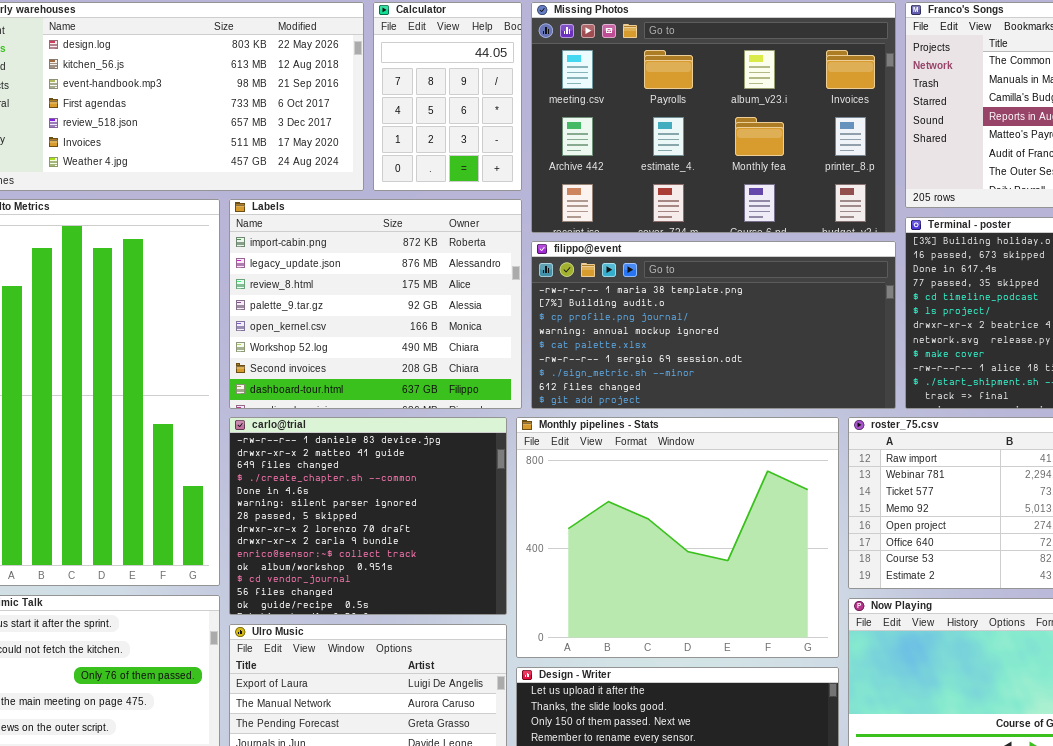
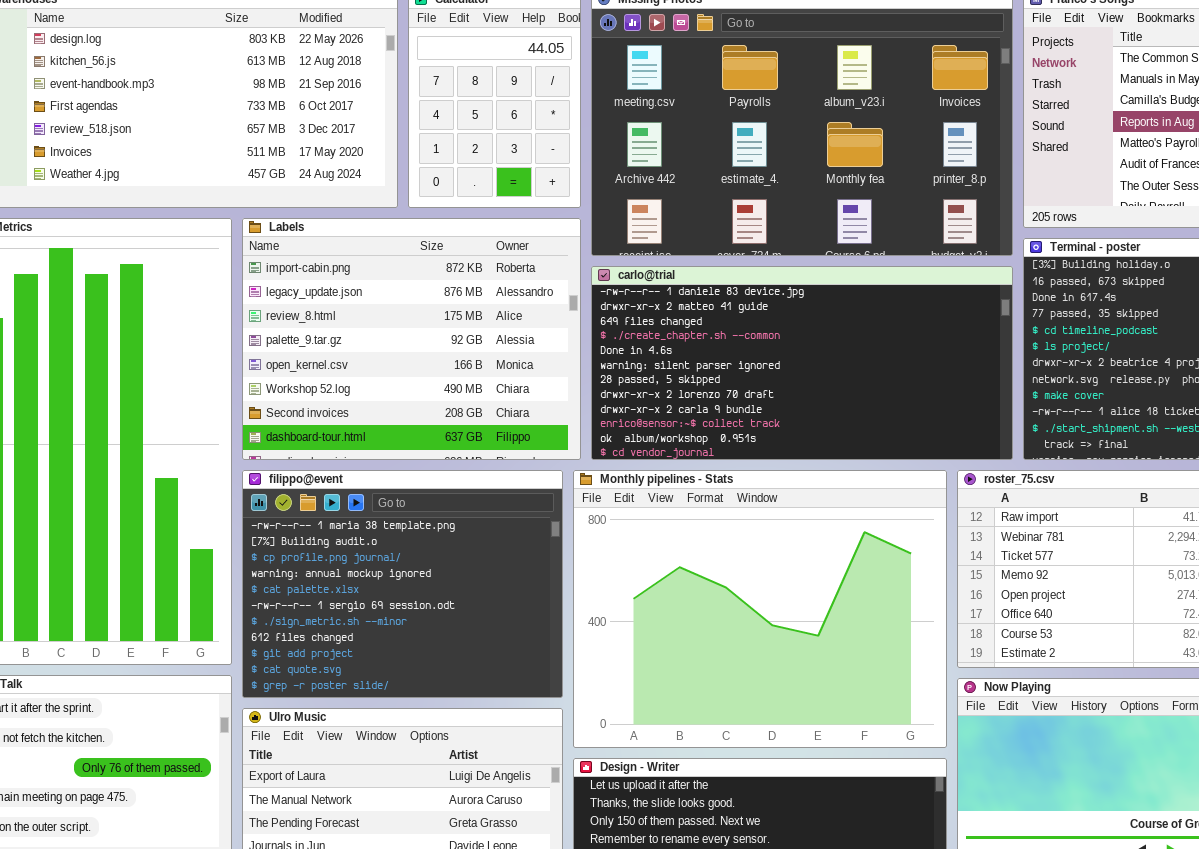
filippo@event: [531,241,896,409] -> [242,470,563,698], moved, resized
carlo@trial: [229,417,507,615] -> [591,266,1013,460], moved, resized

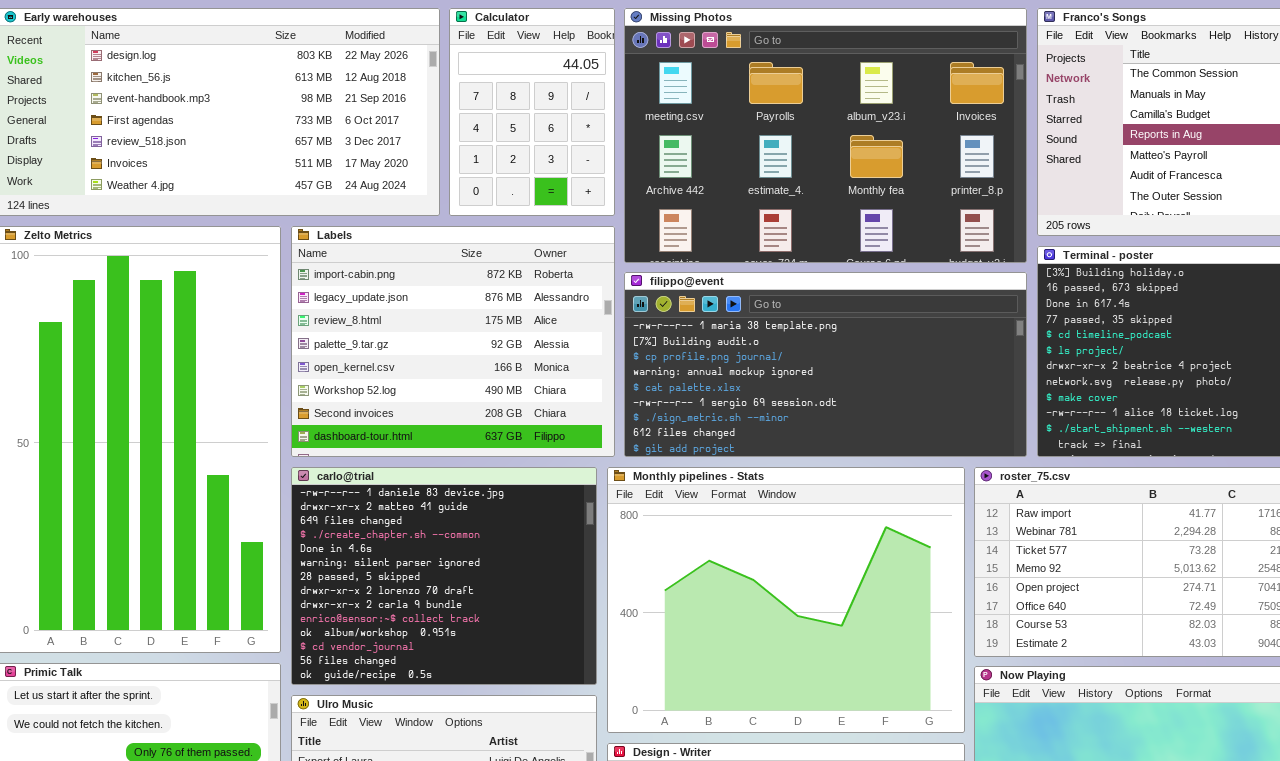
carlo@trial: [591,266,1013,460] -> [291,467,597,685], moved, resized
filippo@event: [242,470,563,698] -> [624,272,1027,457], moved, resized

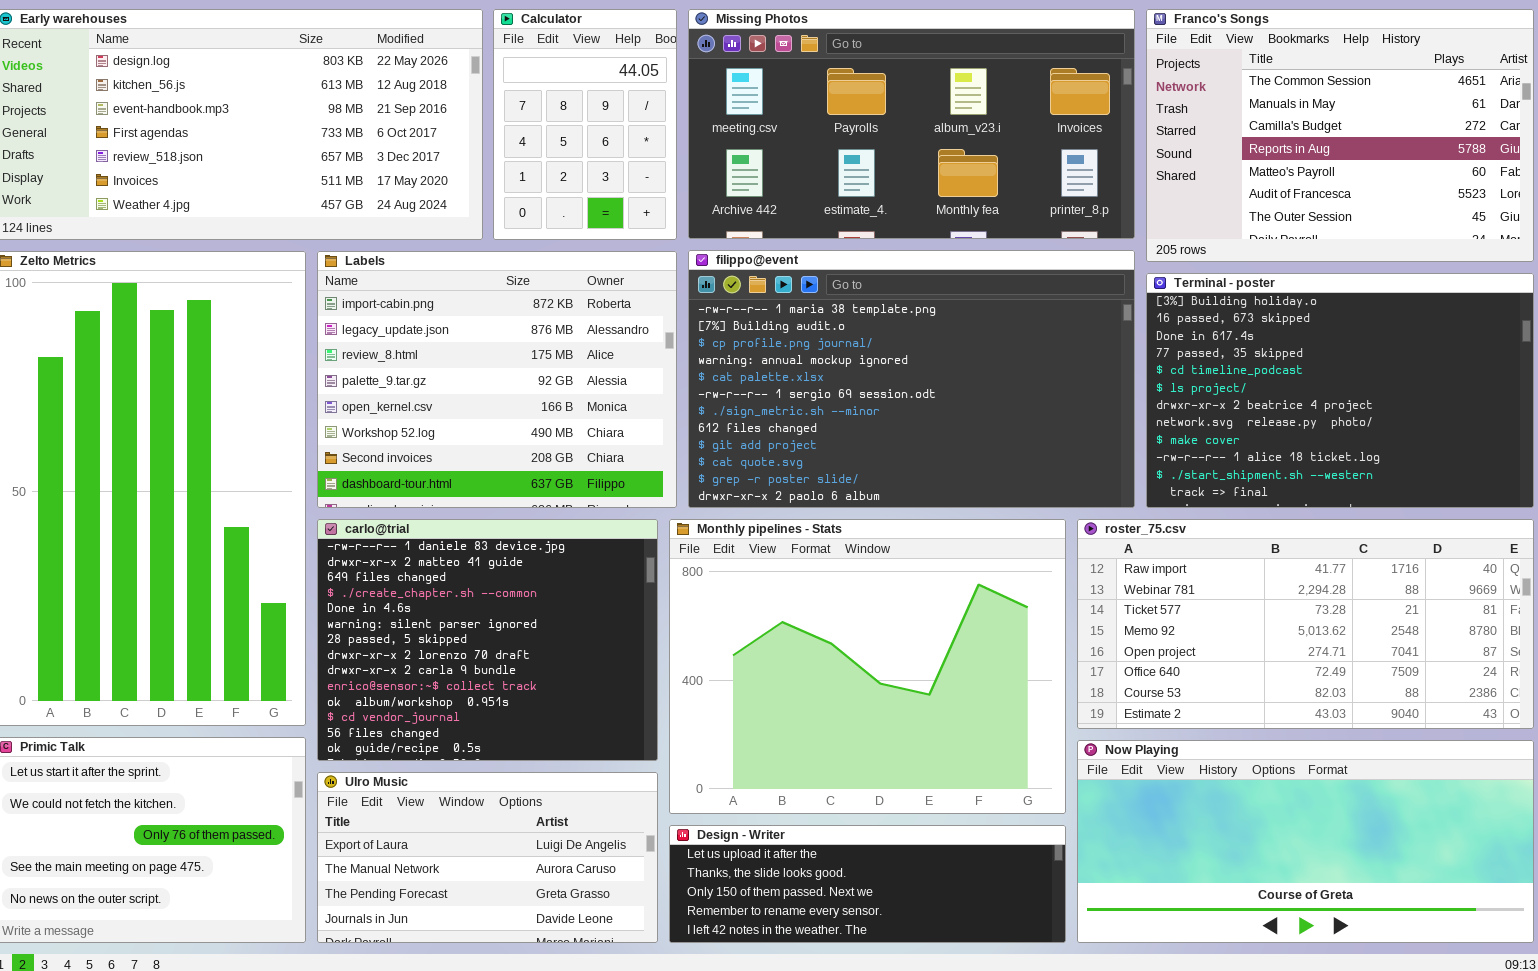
Missing Photos: [624,8,1027,263] -> [688,9,1135,239], resized
filippo@event: [624,272,1027,457] -> [688,250,1135,508], resized

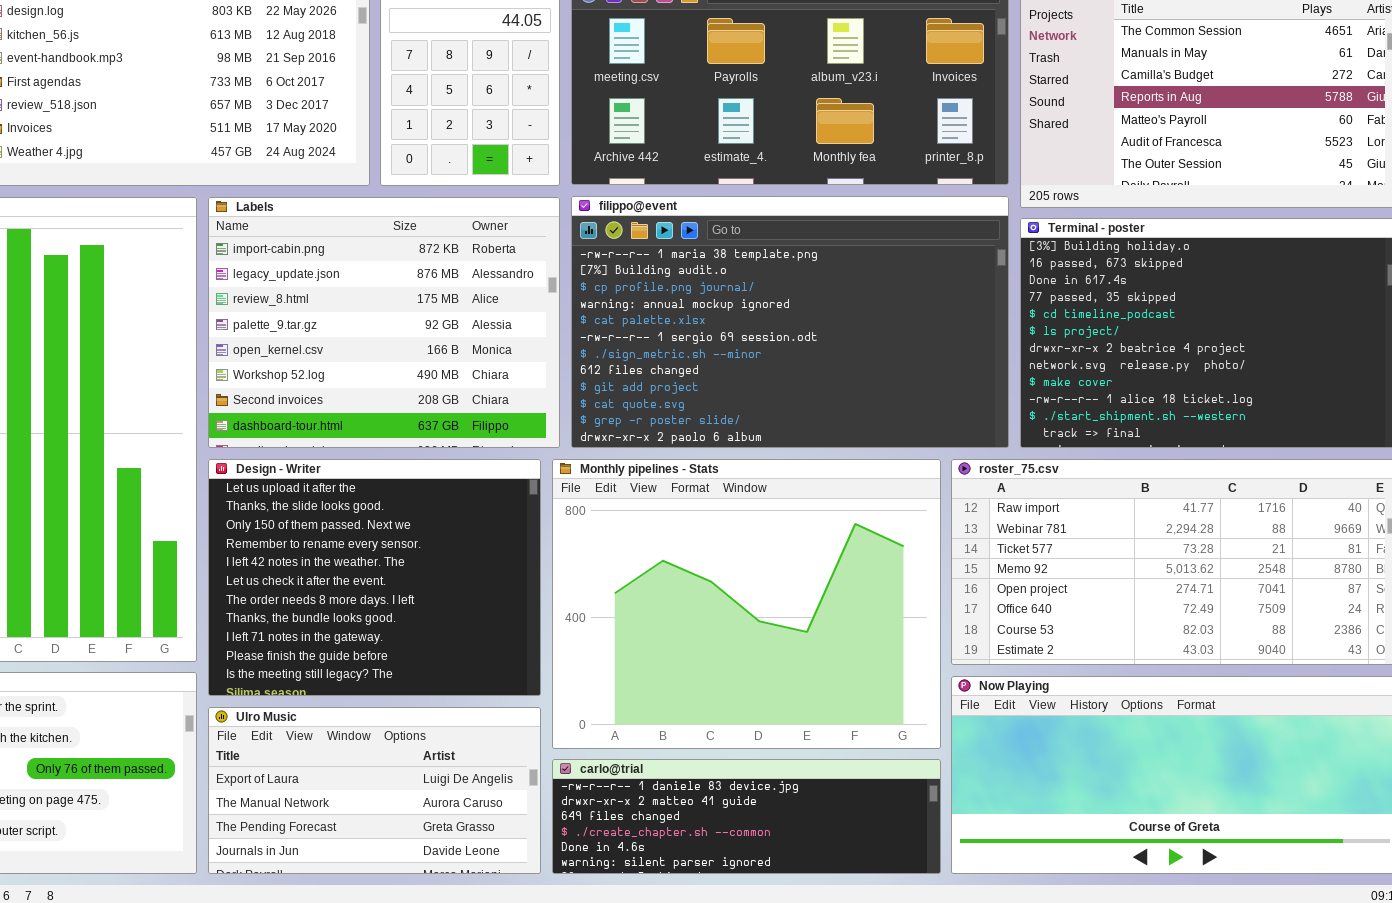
carlo@trial: [317,519,658,761] -> [552,759,941,874], moved, resized
Design - Writer: [669,825,1066,943] -> [208,459,541,696], moved, resized

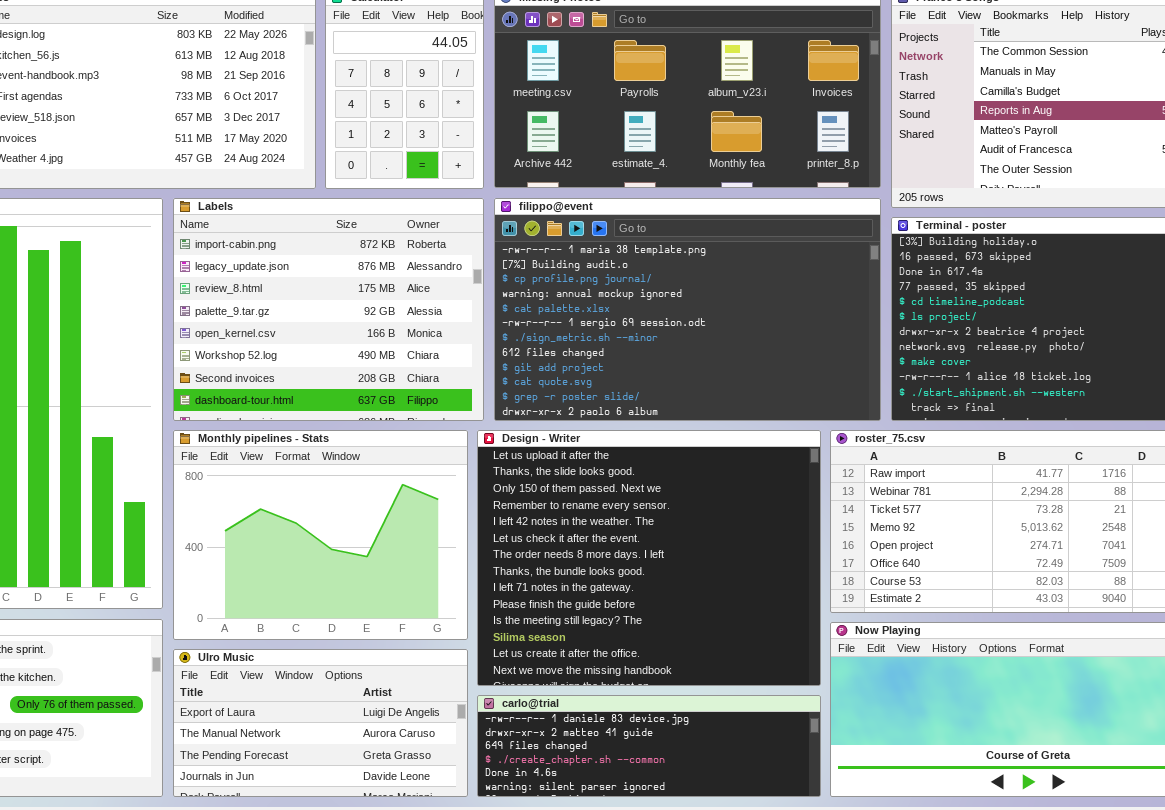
Design - Writer: [208,459,541,696] -> [477,430,821,686], moved, resized
Monthly pipelines - Stats: [552,459,941,749] -> [173,430,468,640], moved, resized

